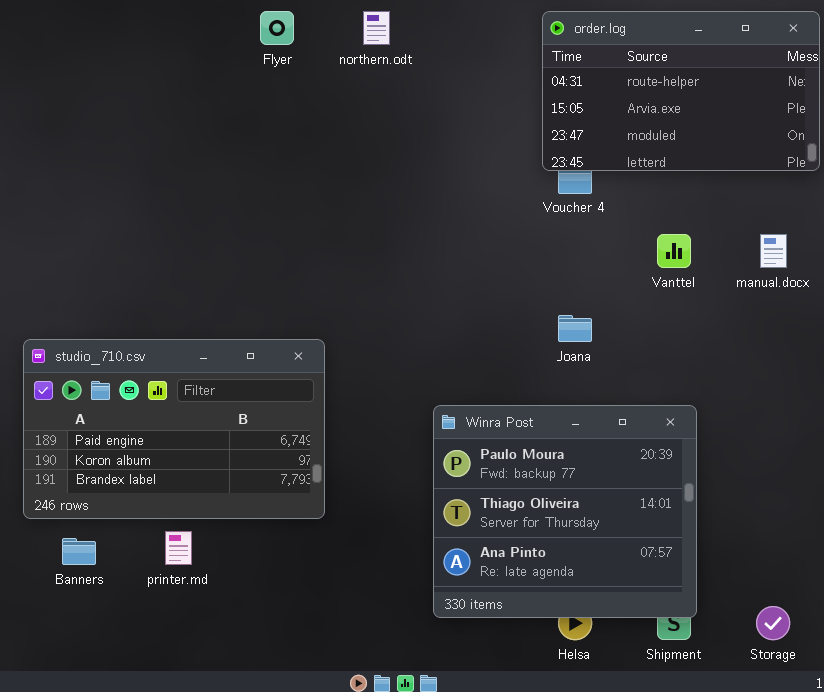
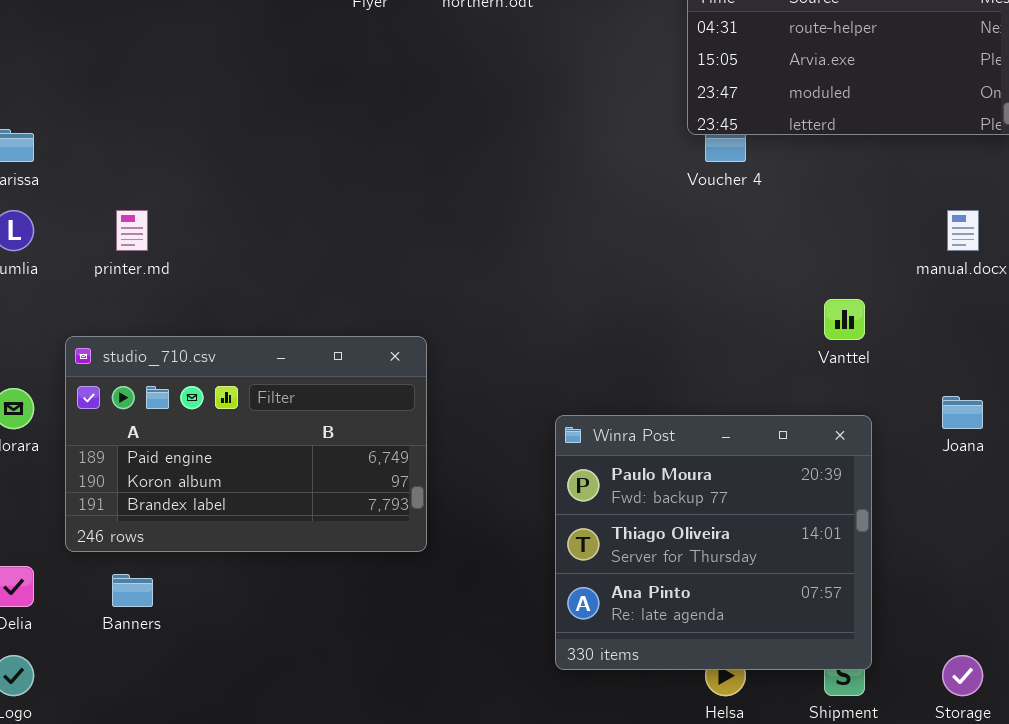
Vanttel: [657,234,691,268] -> [824,299,865,340], moved
Joana: [558,315,592,342] -> [942,396,983,429], moved
printer.md: [165,531,192,565] -> [116,210,148,251], moved

